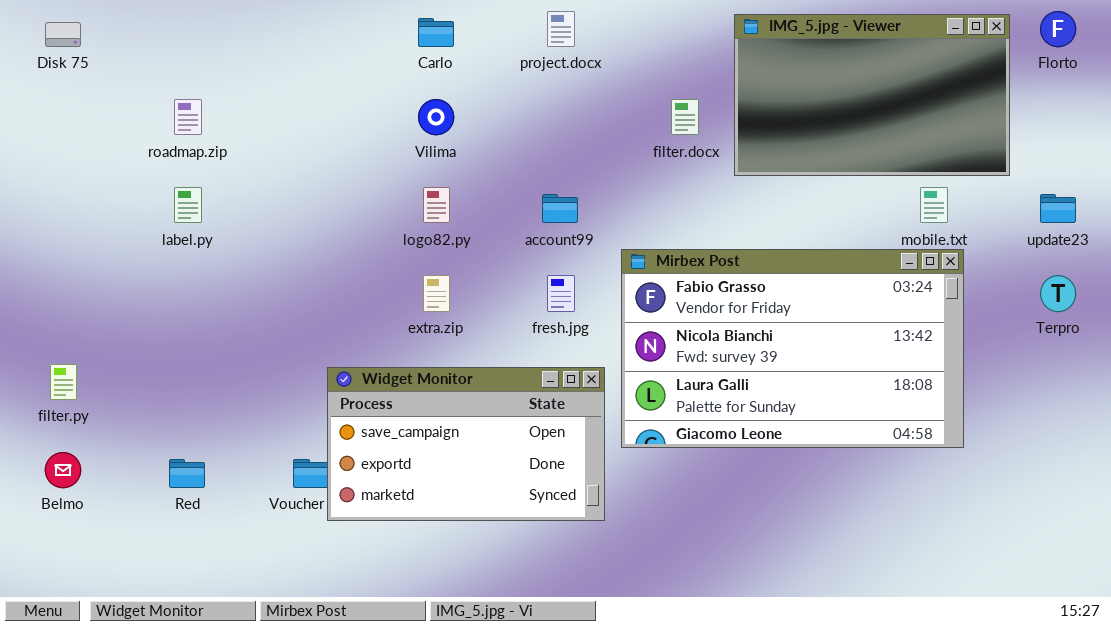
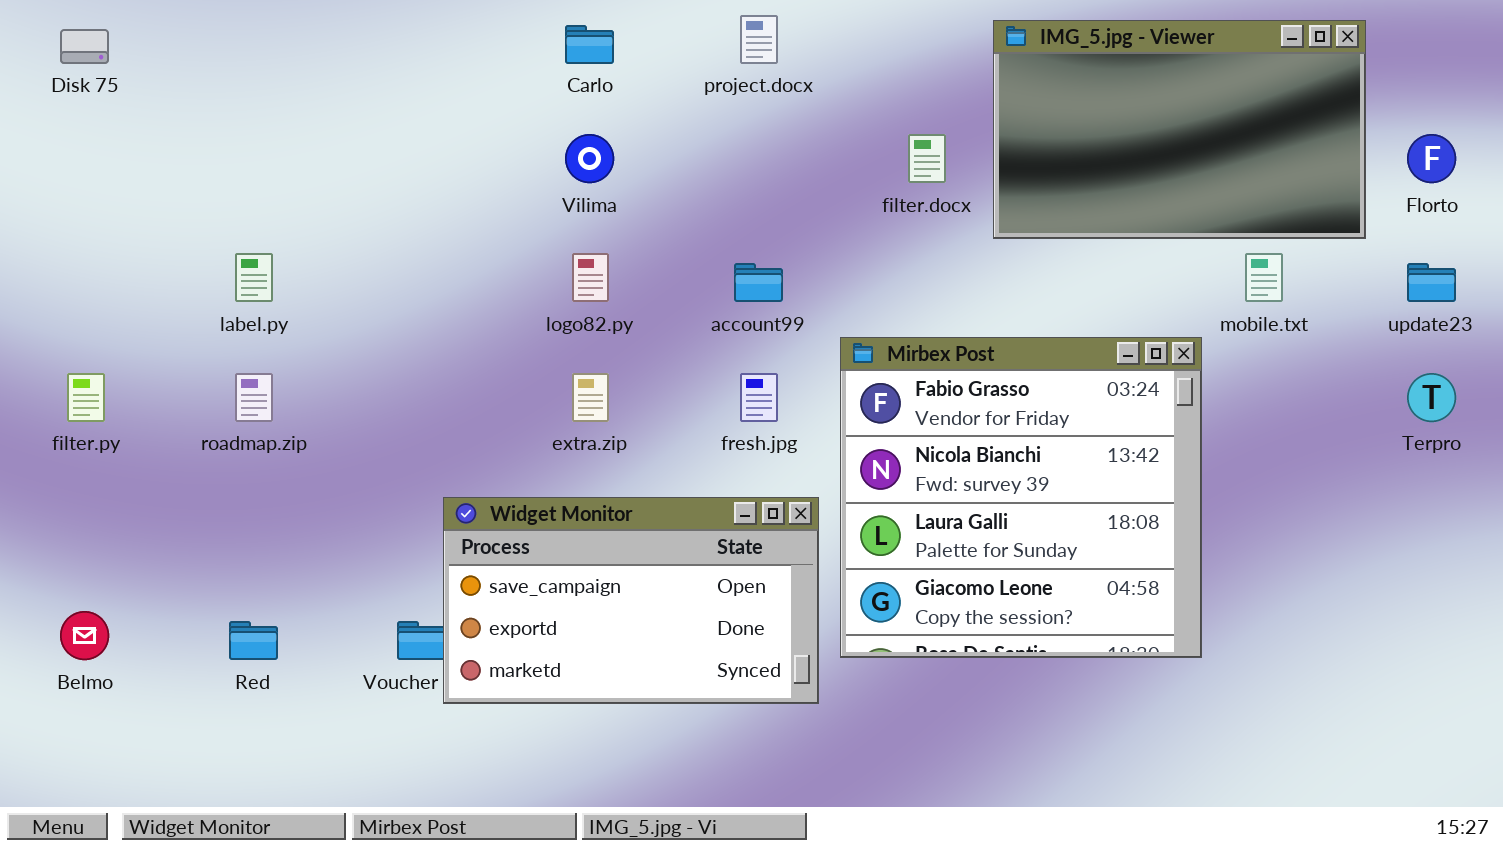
Florto: [1040,11,1076,47] -> [1407,134,1456,183], moved
roadmap.zip: [174,99,202,135] -> [235,373,273,422], moved
Mirbex Post: [621,249,964,448] -> [840,337,1202,658], resized
filter.py: [50,364,77,400] -> [67,373,105,422], moved

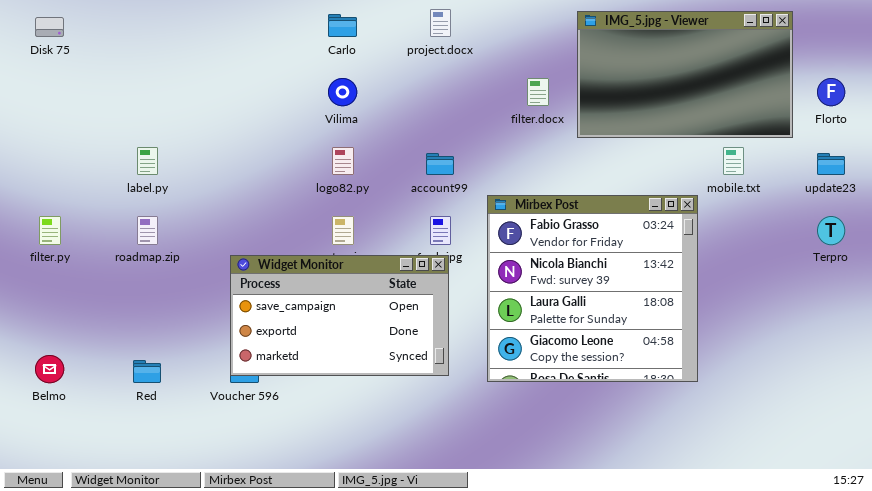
Widget Monitor: [443,497,819,704] -> [230,255,449,376], moved

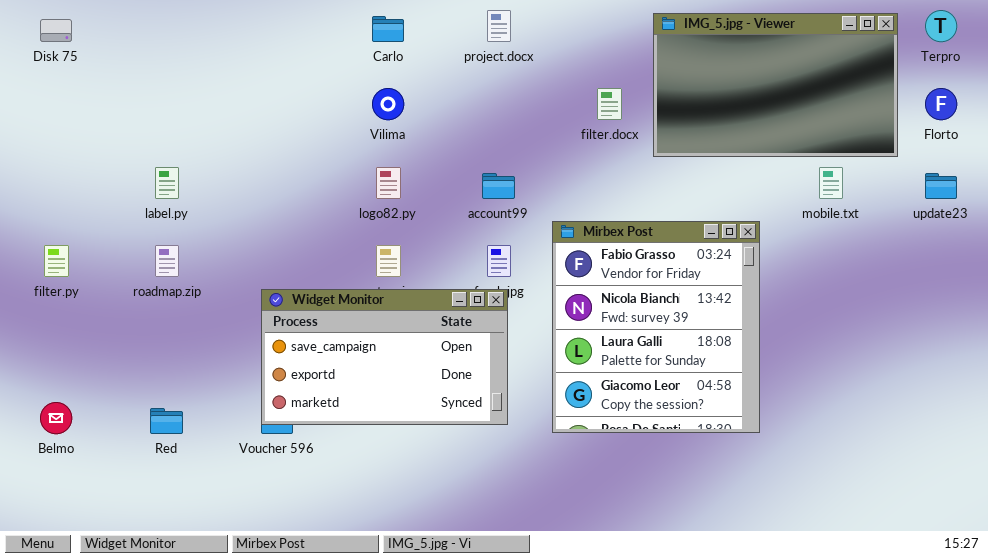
Mirbex Post: [487,195,698,382] -> [552,221,760,433], resized
Terpro: [817,216,845,245] -> [925,10,957,42], moved

